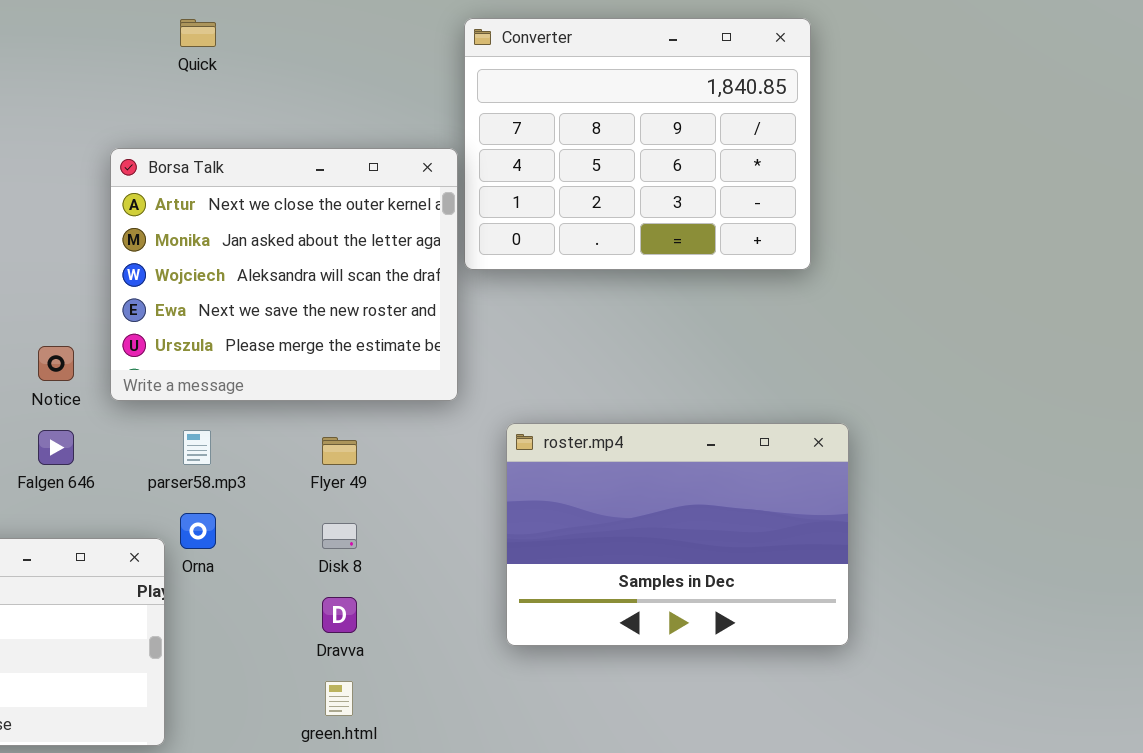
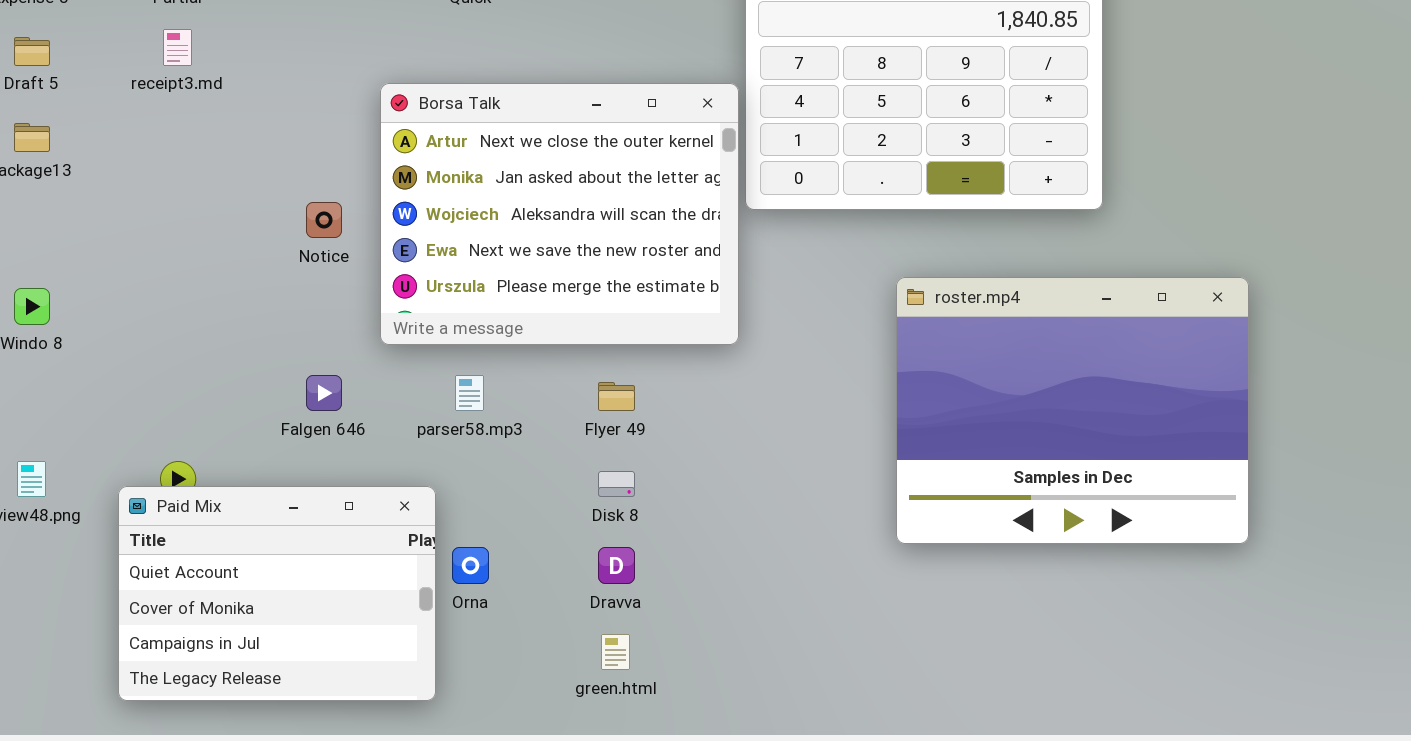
Notice: [38,346,74,381] -> [306,202,342,238], moved
roster.mp4: [506,423,849,646] -> [896,277,1249,544], moved, resized
Orna: [180,513,216,549] -> [452,547,489,584], moved

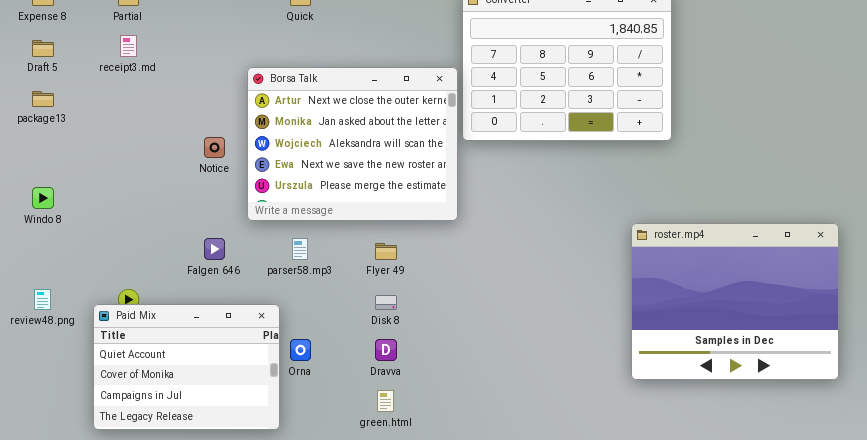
roster.mp4: [896,277,1249,544] -> [631,223,839,380], moved

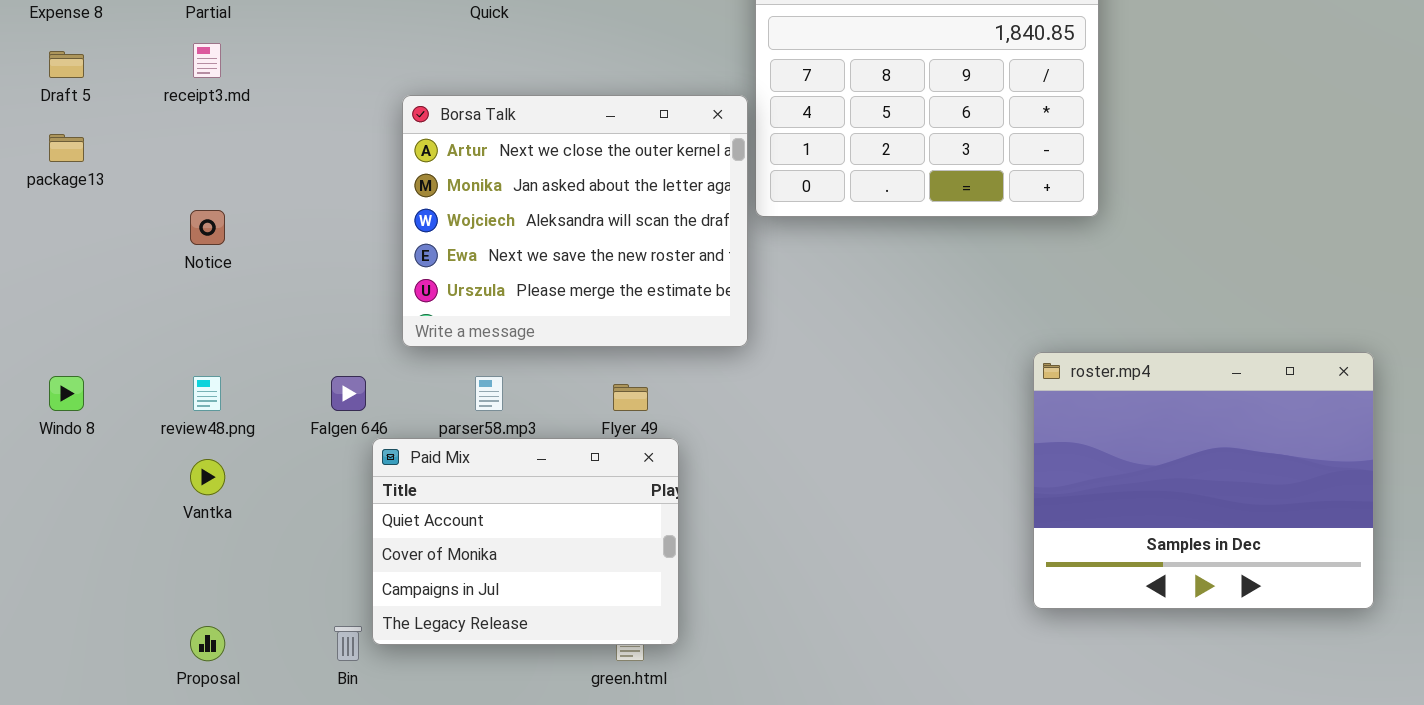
Notice: [204,137,225,158] -> [190,210,225,245], moved
Windo 8: [32,187,54,209] -> [49,376,84,411], moved
review48.png: [34,289,51,310] -> [193,376,221,411], moved
Paid Mix: [93,304,280,430] -> [372,438,679,645], moved

